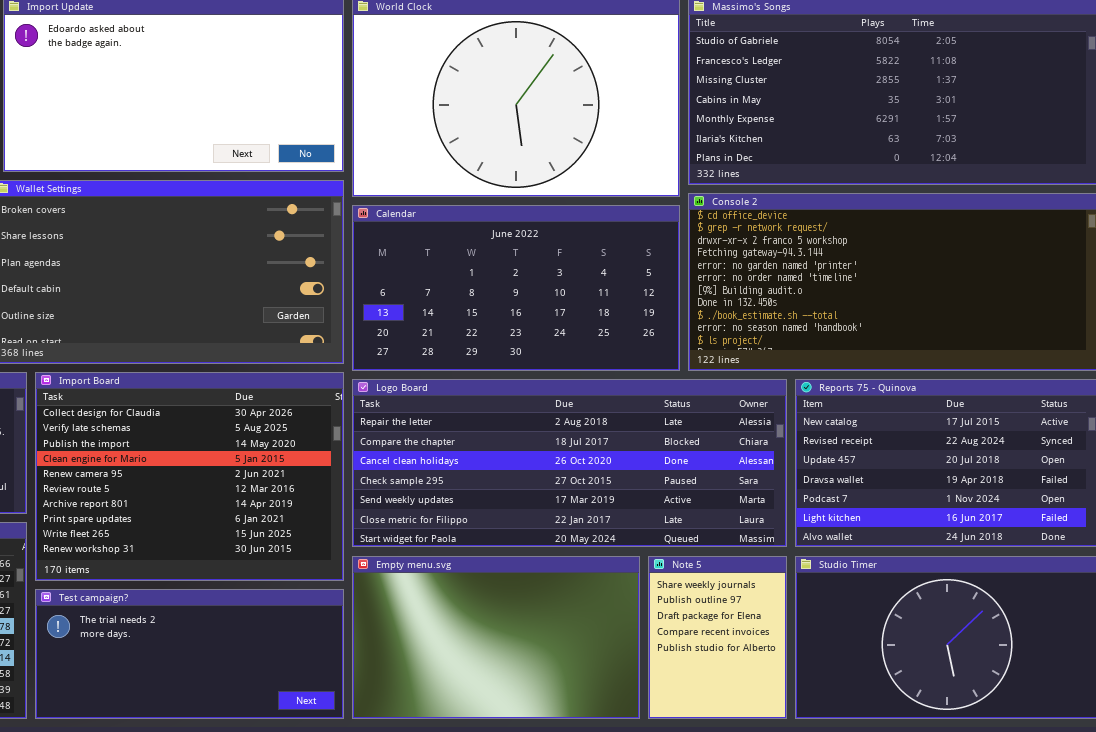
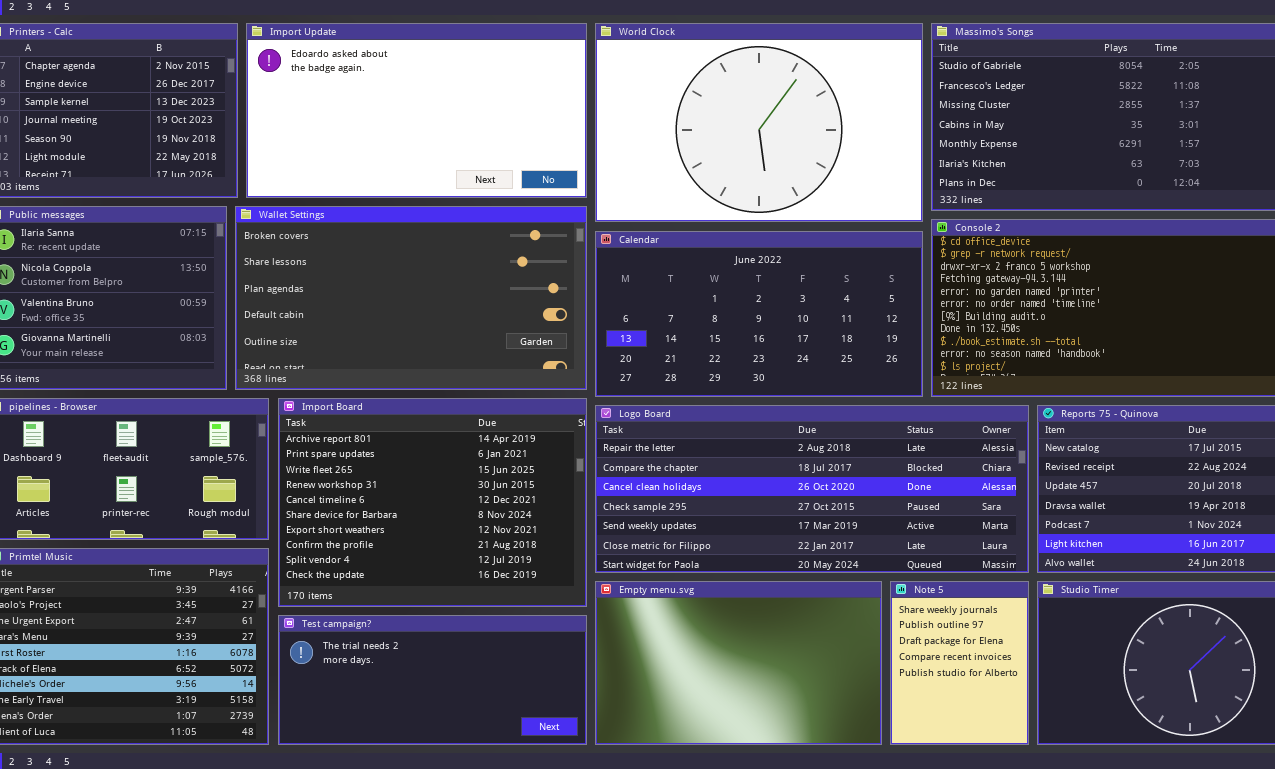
Import Board: [35,372,344,581] -> [278,398,587,607], scrolled down 6 rows

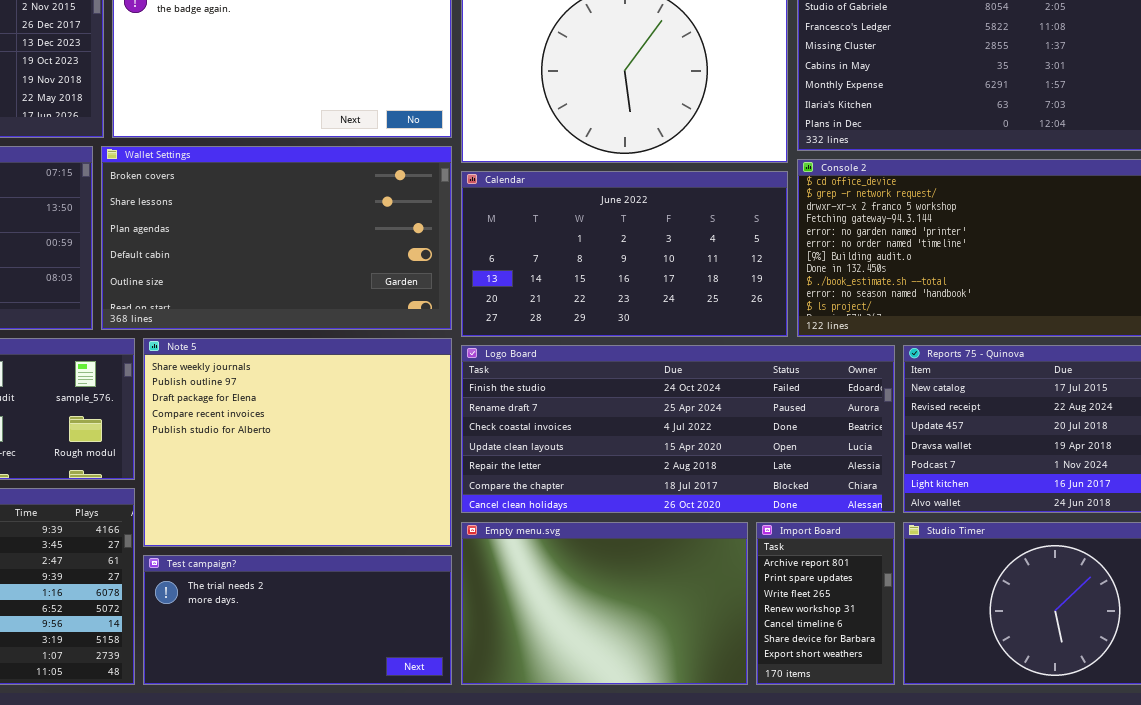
Import Board: [278,398,587,607] -> [756,522,895,685], moved, resized
Logo Board: [595,405,1029,573] -> [461,345,895,513], scrolled up 4 rows
Note 5: [890,581,1029,745] -> [143,338,452,547], moved, resized

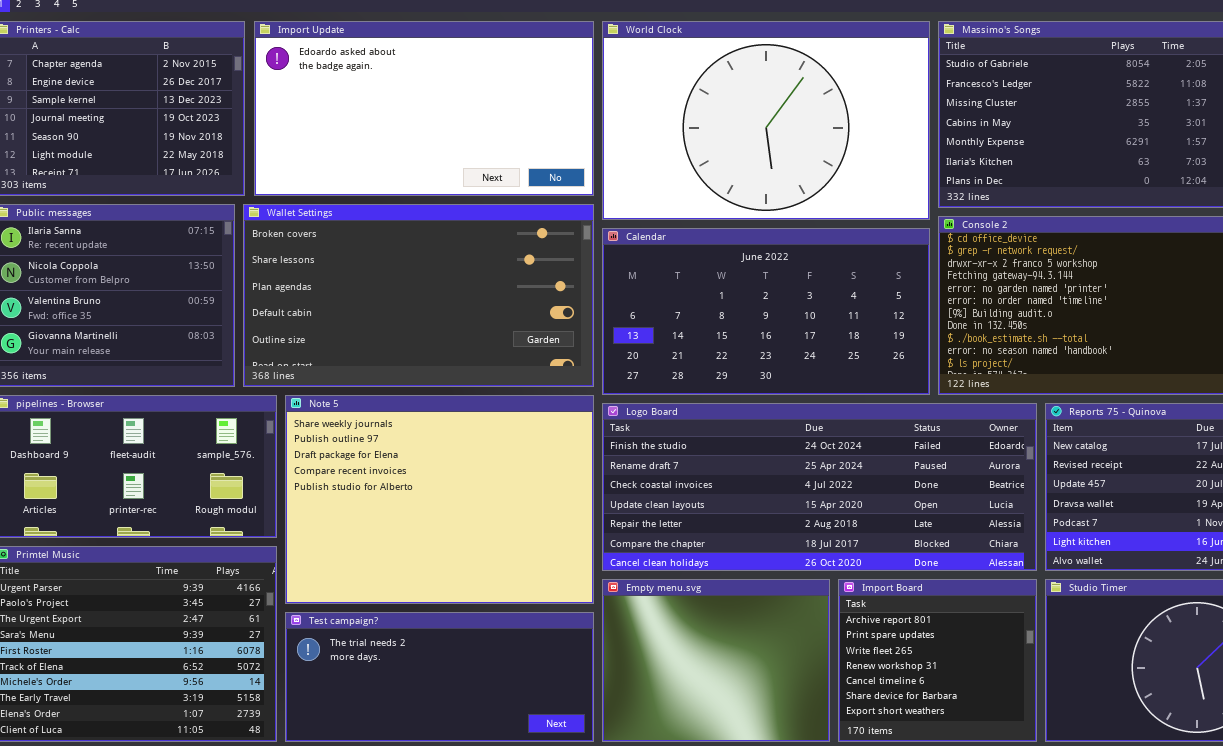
Empty menu.svg: [461,522,748,685] -> [602,579,830,742], resized
Import Board: [756,522,895,685] -> [838,579,1037,742], resized

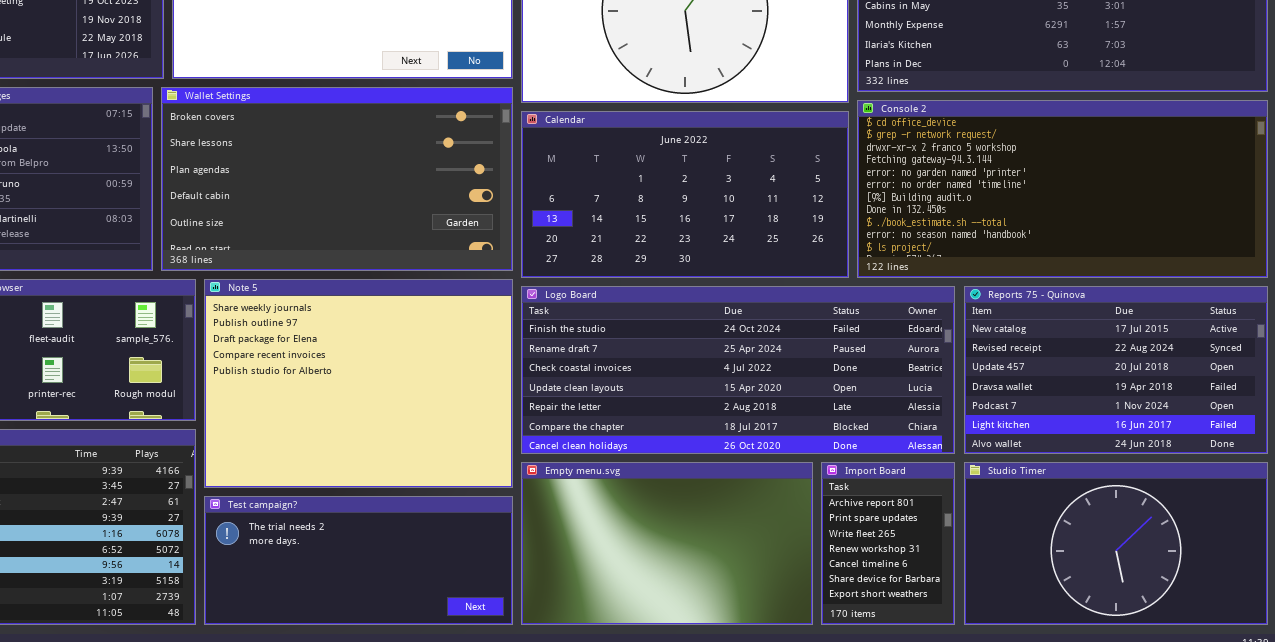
Empty menu.svg: [602,579,830,742] -> [521,462,813,625], resized
Import Board: [838,579,1037,742] -> [821,462,955,625], resized

